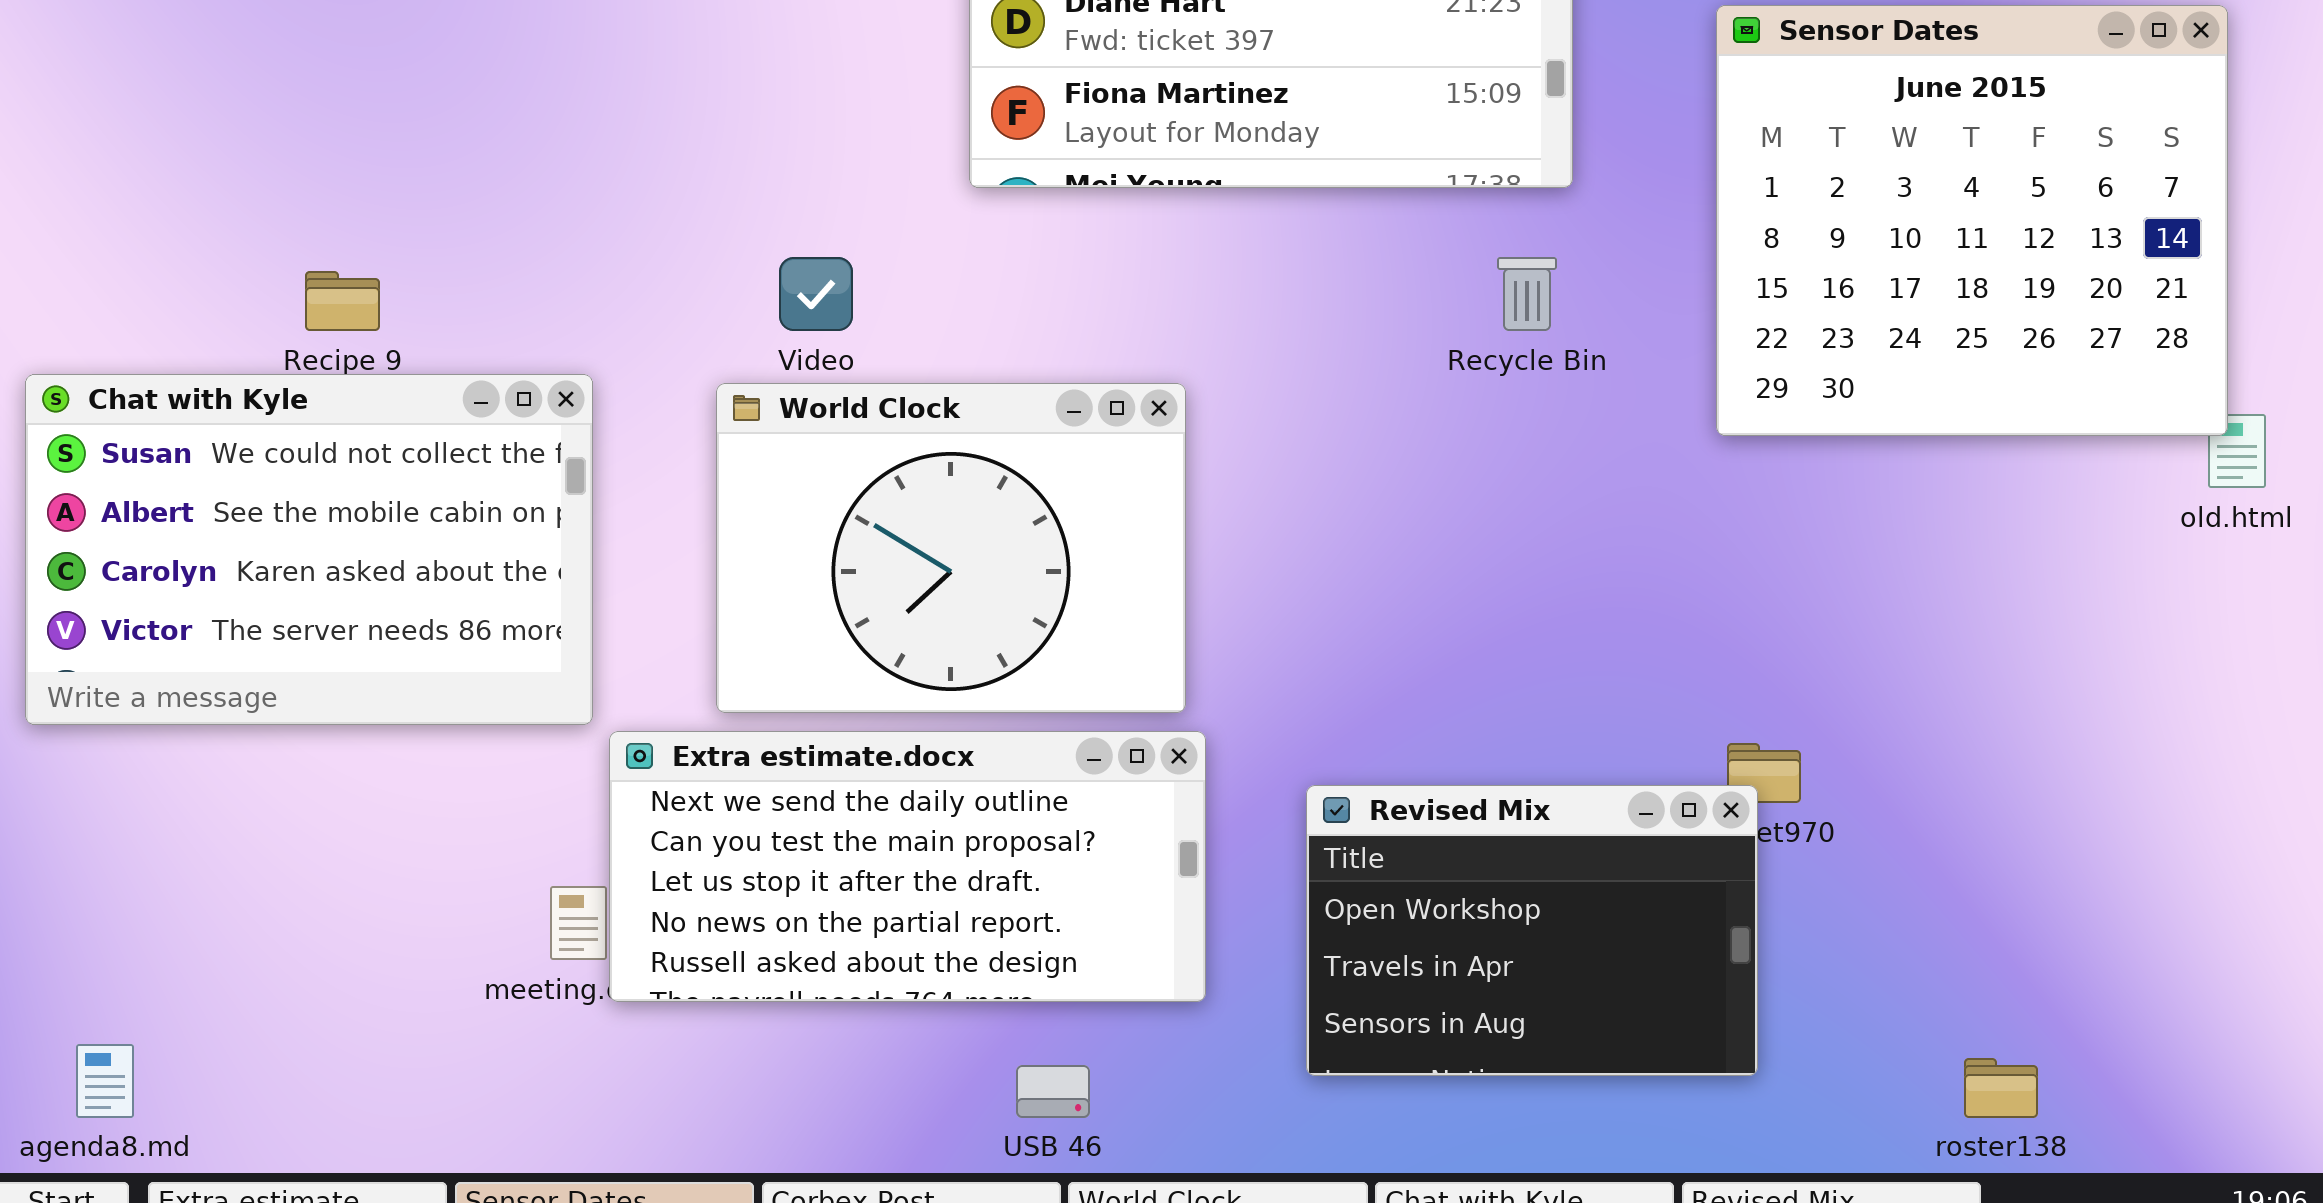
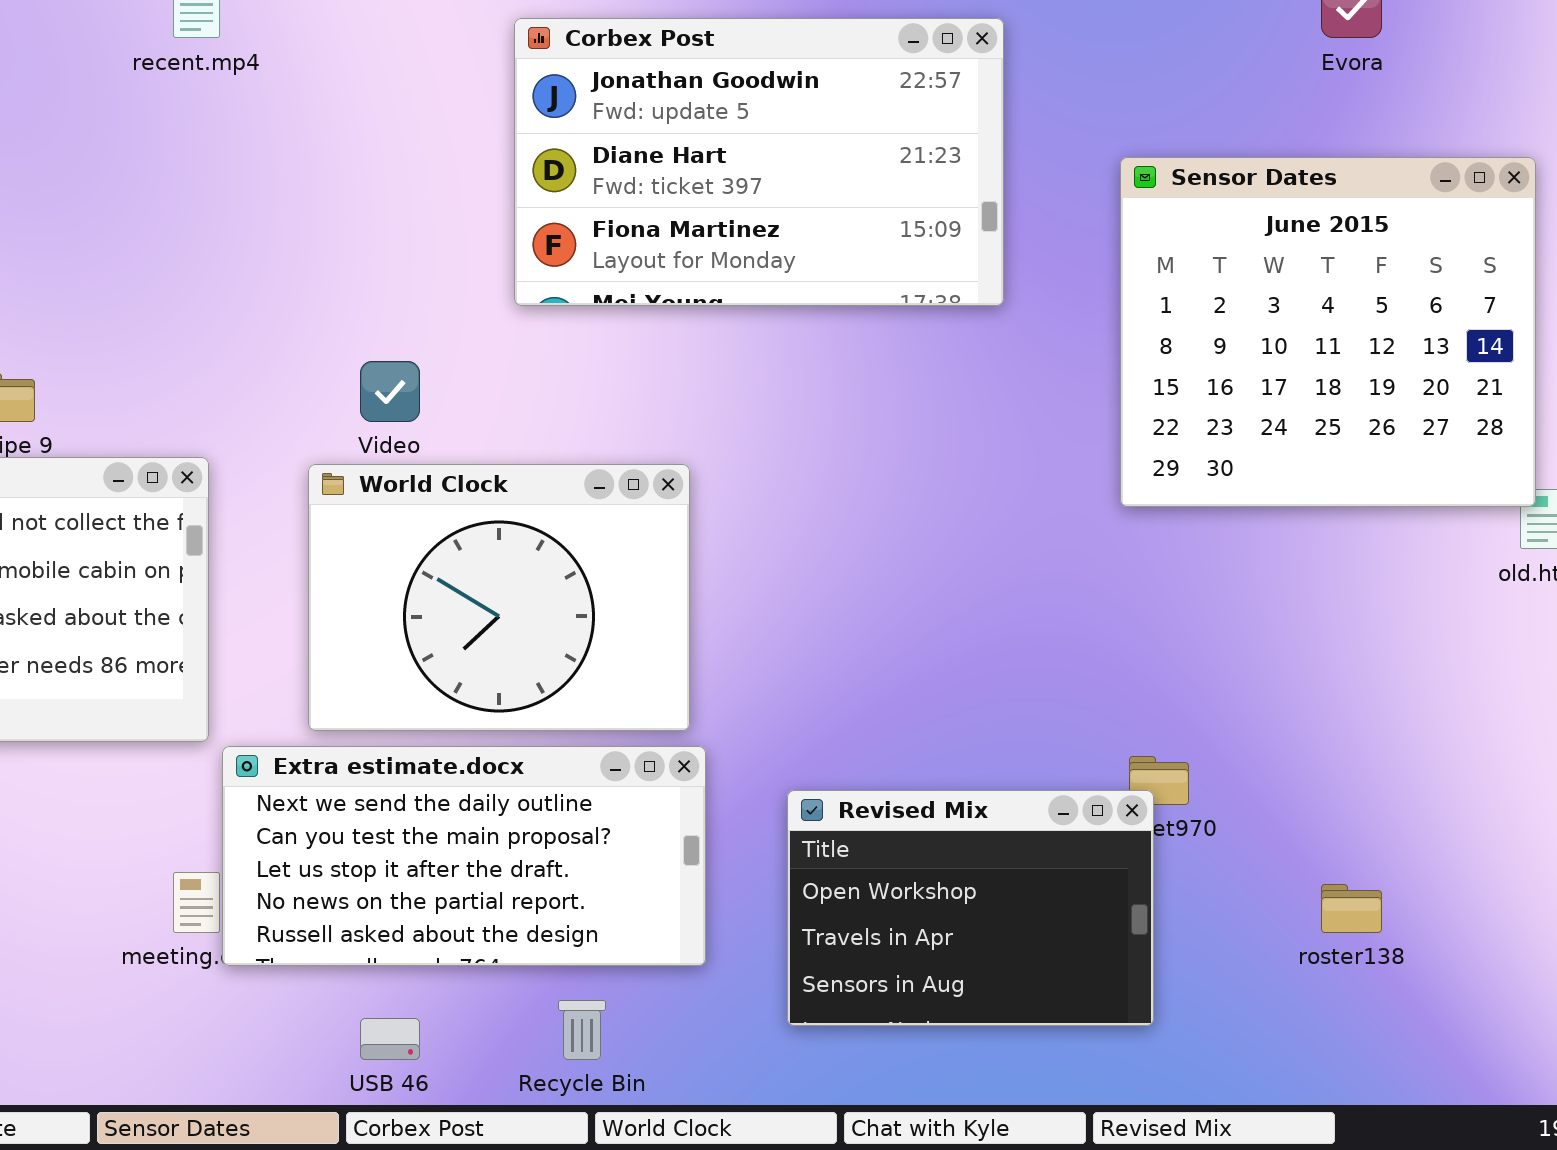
Recycle Bin: [1497,257,1557,331] -> [558,1000,606,1060], moved
roster138: [1964,1058,2038,1118] -> [1321,884,1382,933], moved
USB 46: [1016,1065,1090,1118] -> [360,1018,420,1060], moved

